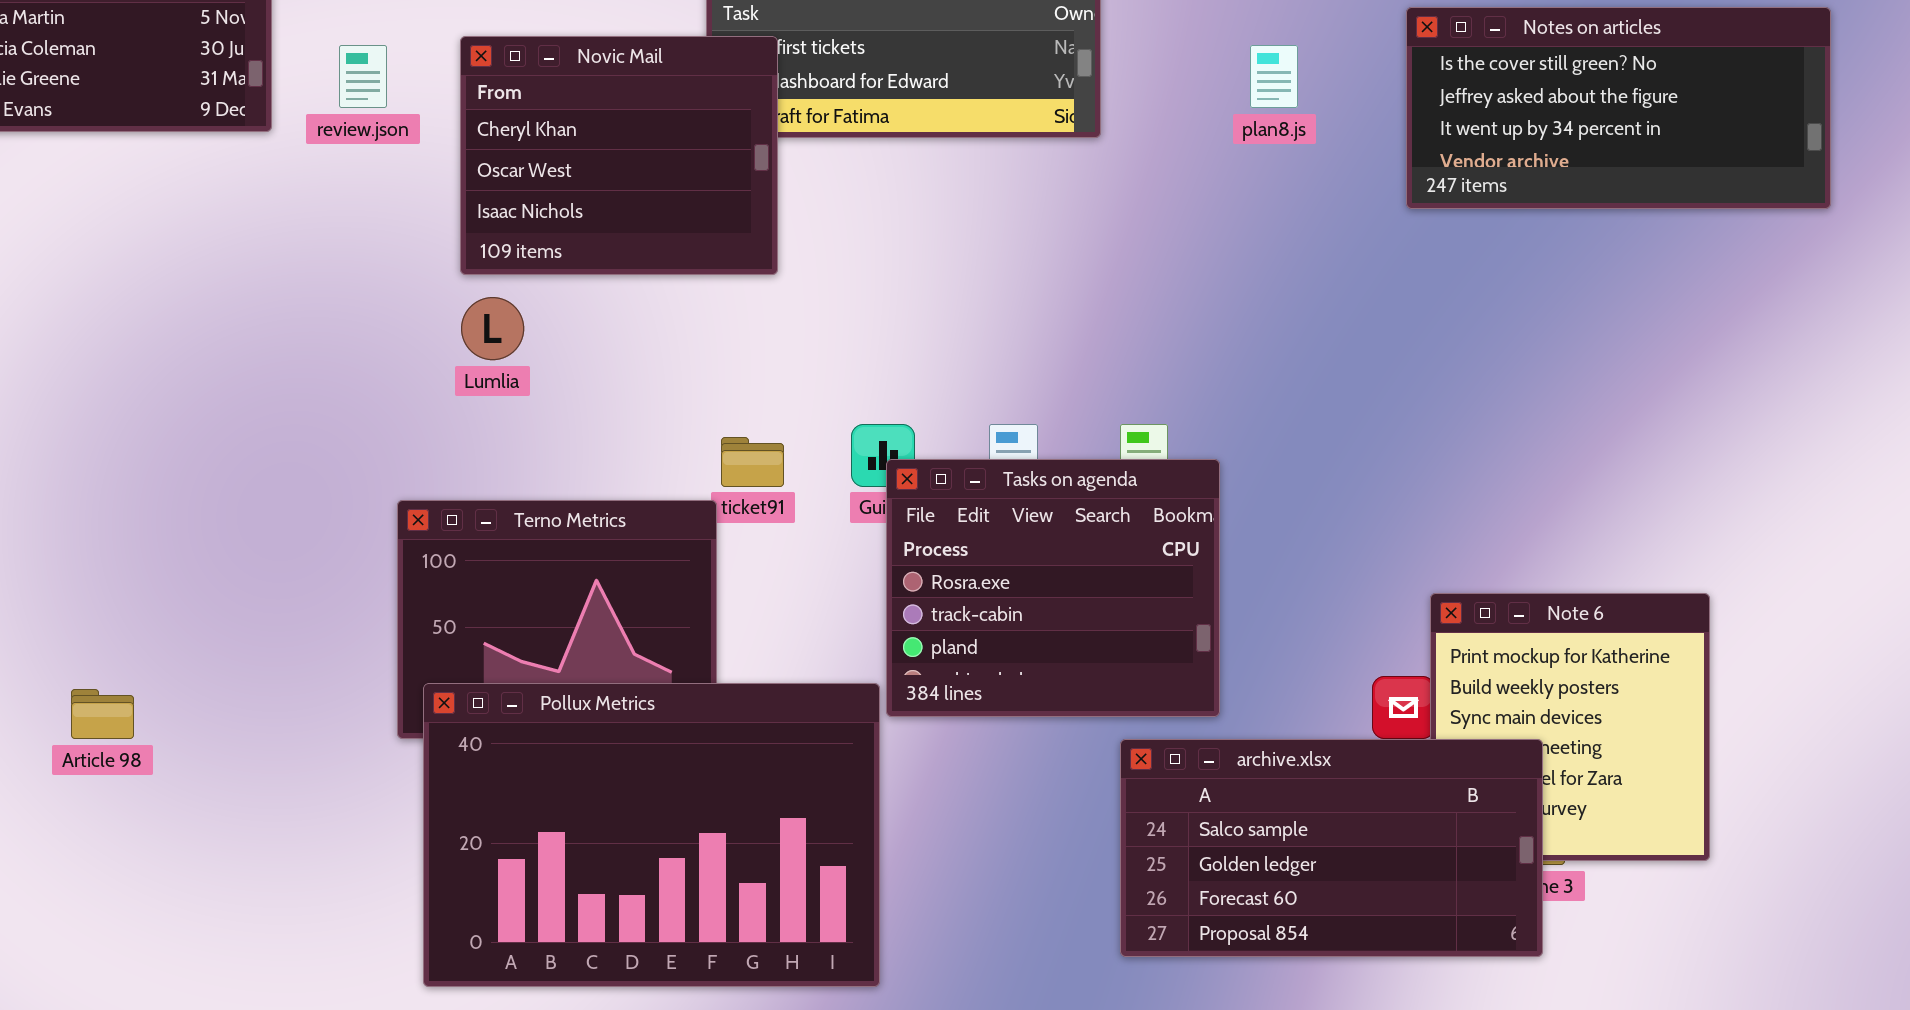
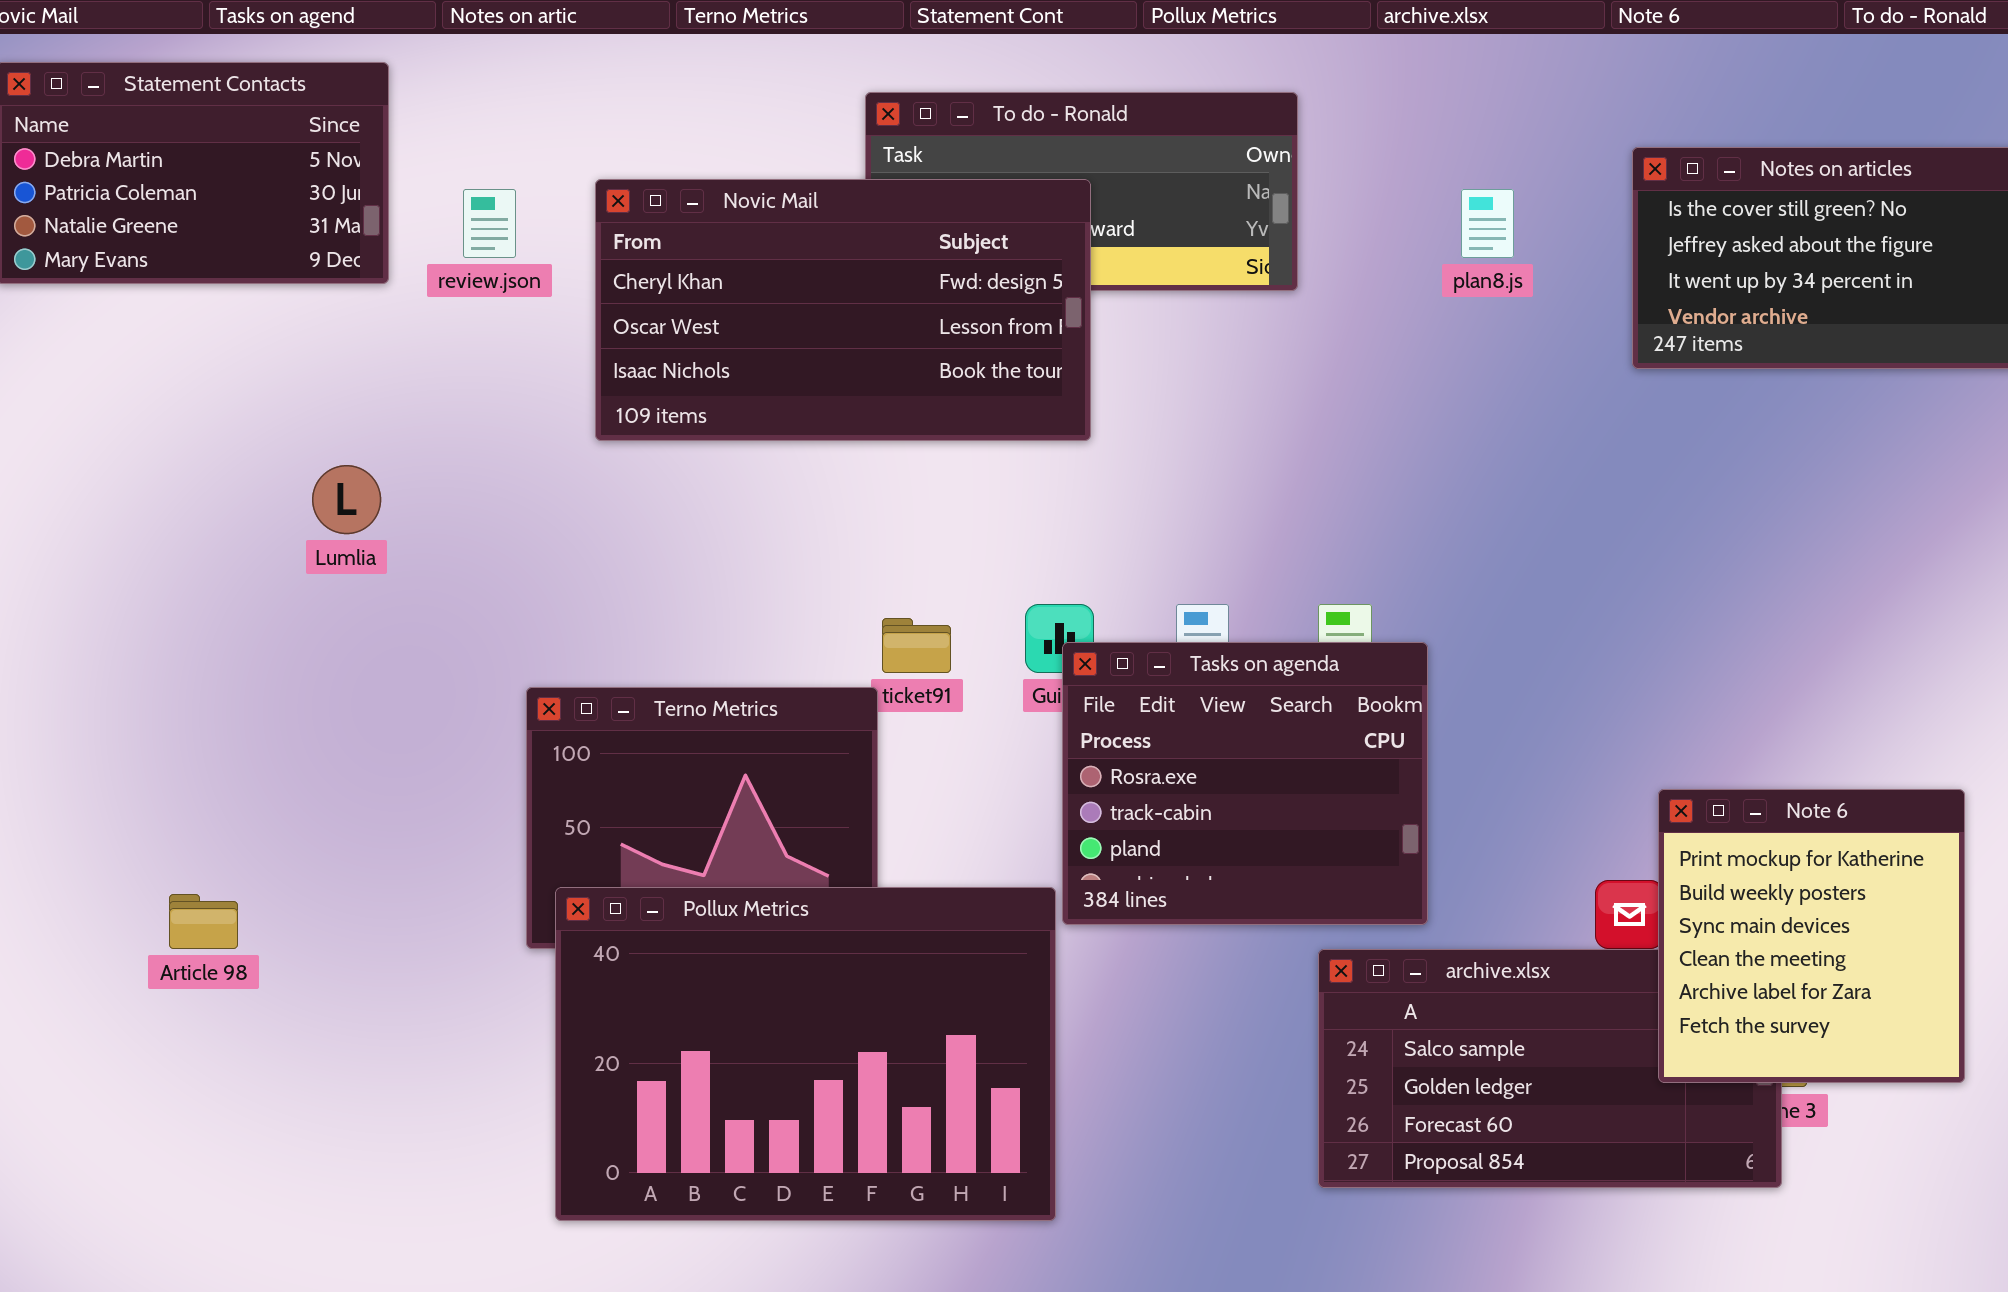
Novic Mail: [460,36,778,275] -> [595,179,1091,441], resized
Lumlia: [461,297,524,360] -> [312,465,381,534], moved
Note 6: [1430,593,1710,861] -> [1658,789,1965,1083], raised

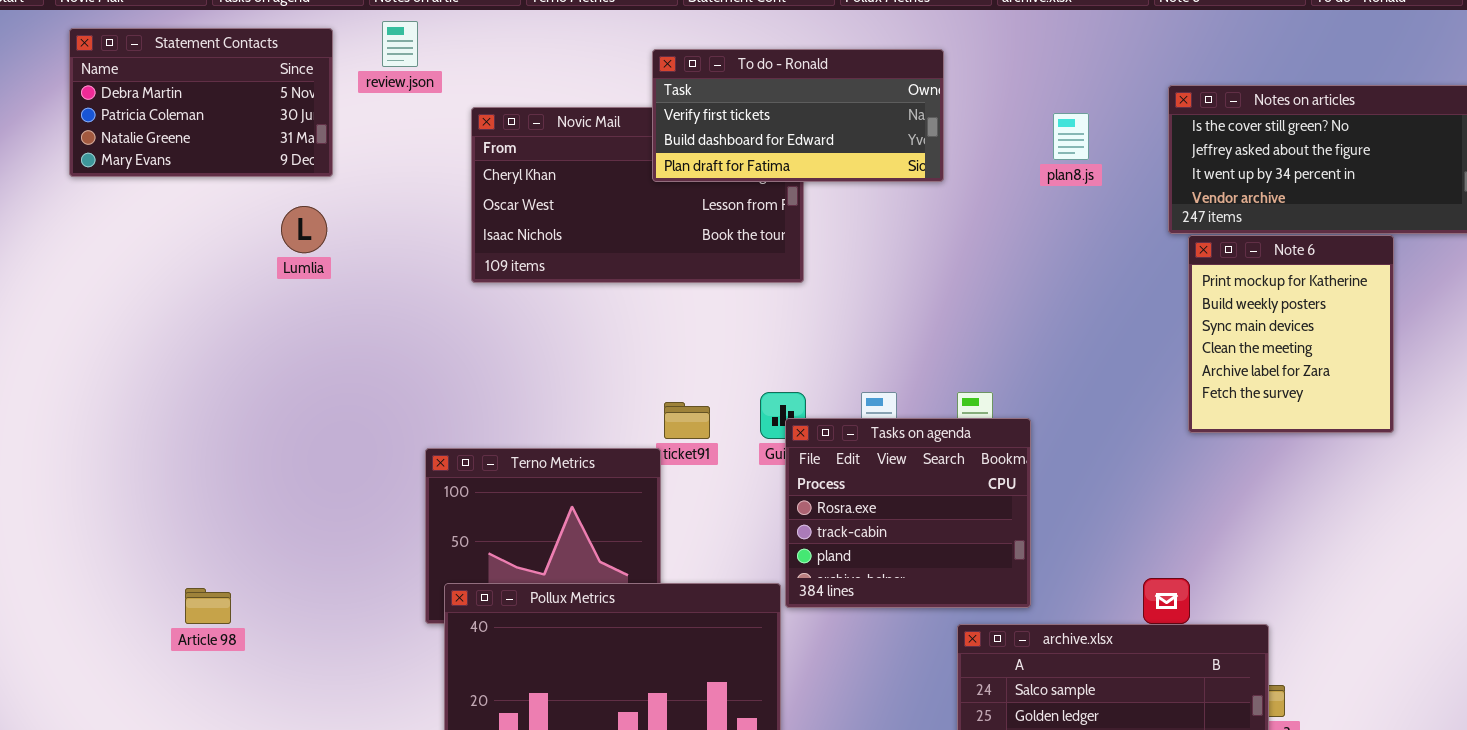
To do - Ronald: [865,92,1298,291] -> [652,49,944,182], raised
review.json: [463,189,516,258] -> [382,21,418,67], moved
Lumlia: [312,465,381,534] -> [281,206,327,253], moved
Note 6: [1658,789,1965,1083] -> [1188,235,1394,433], moved

